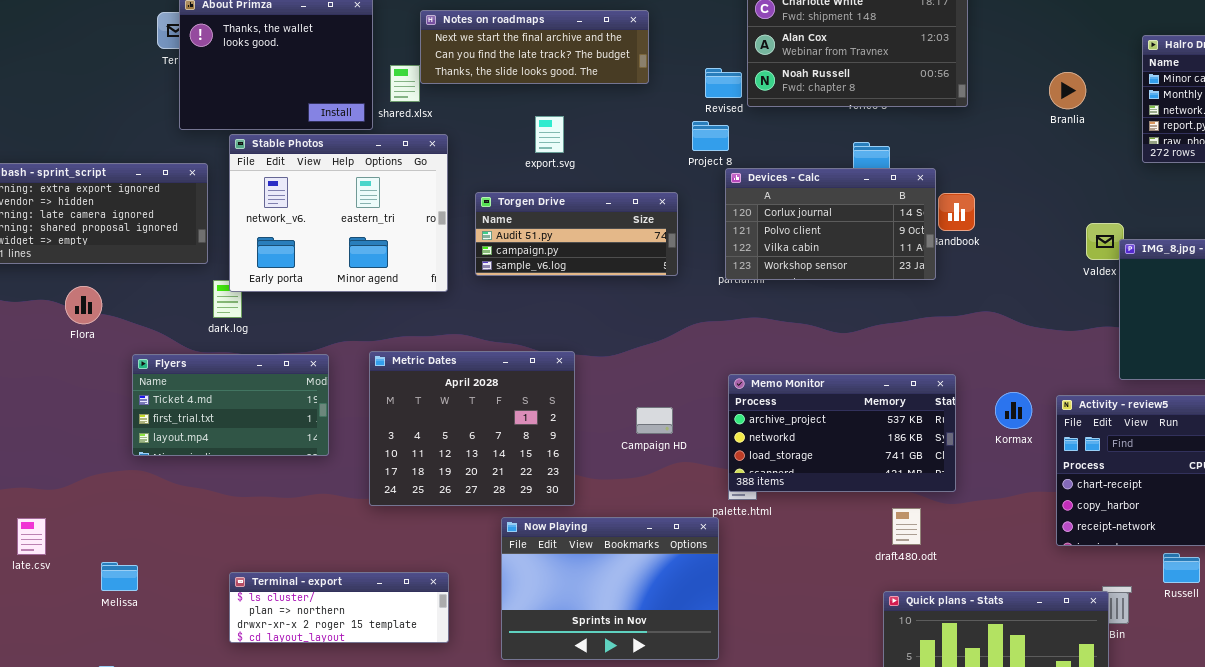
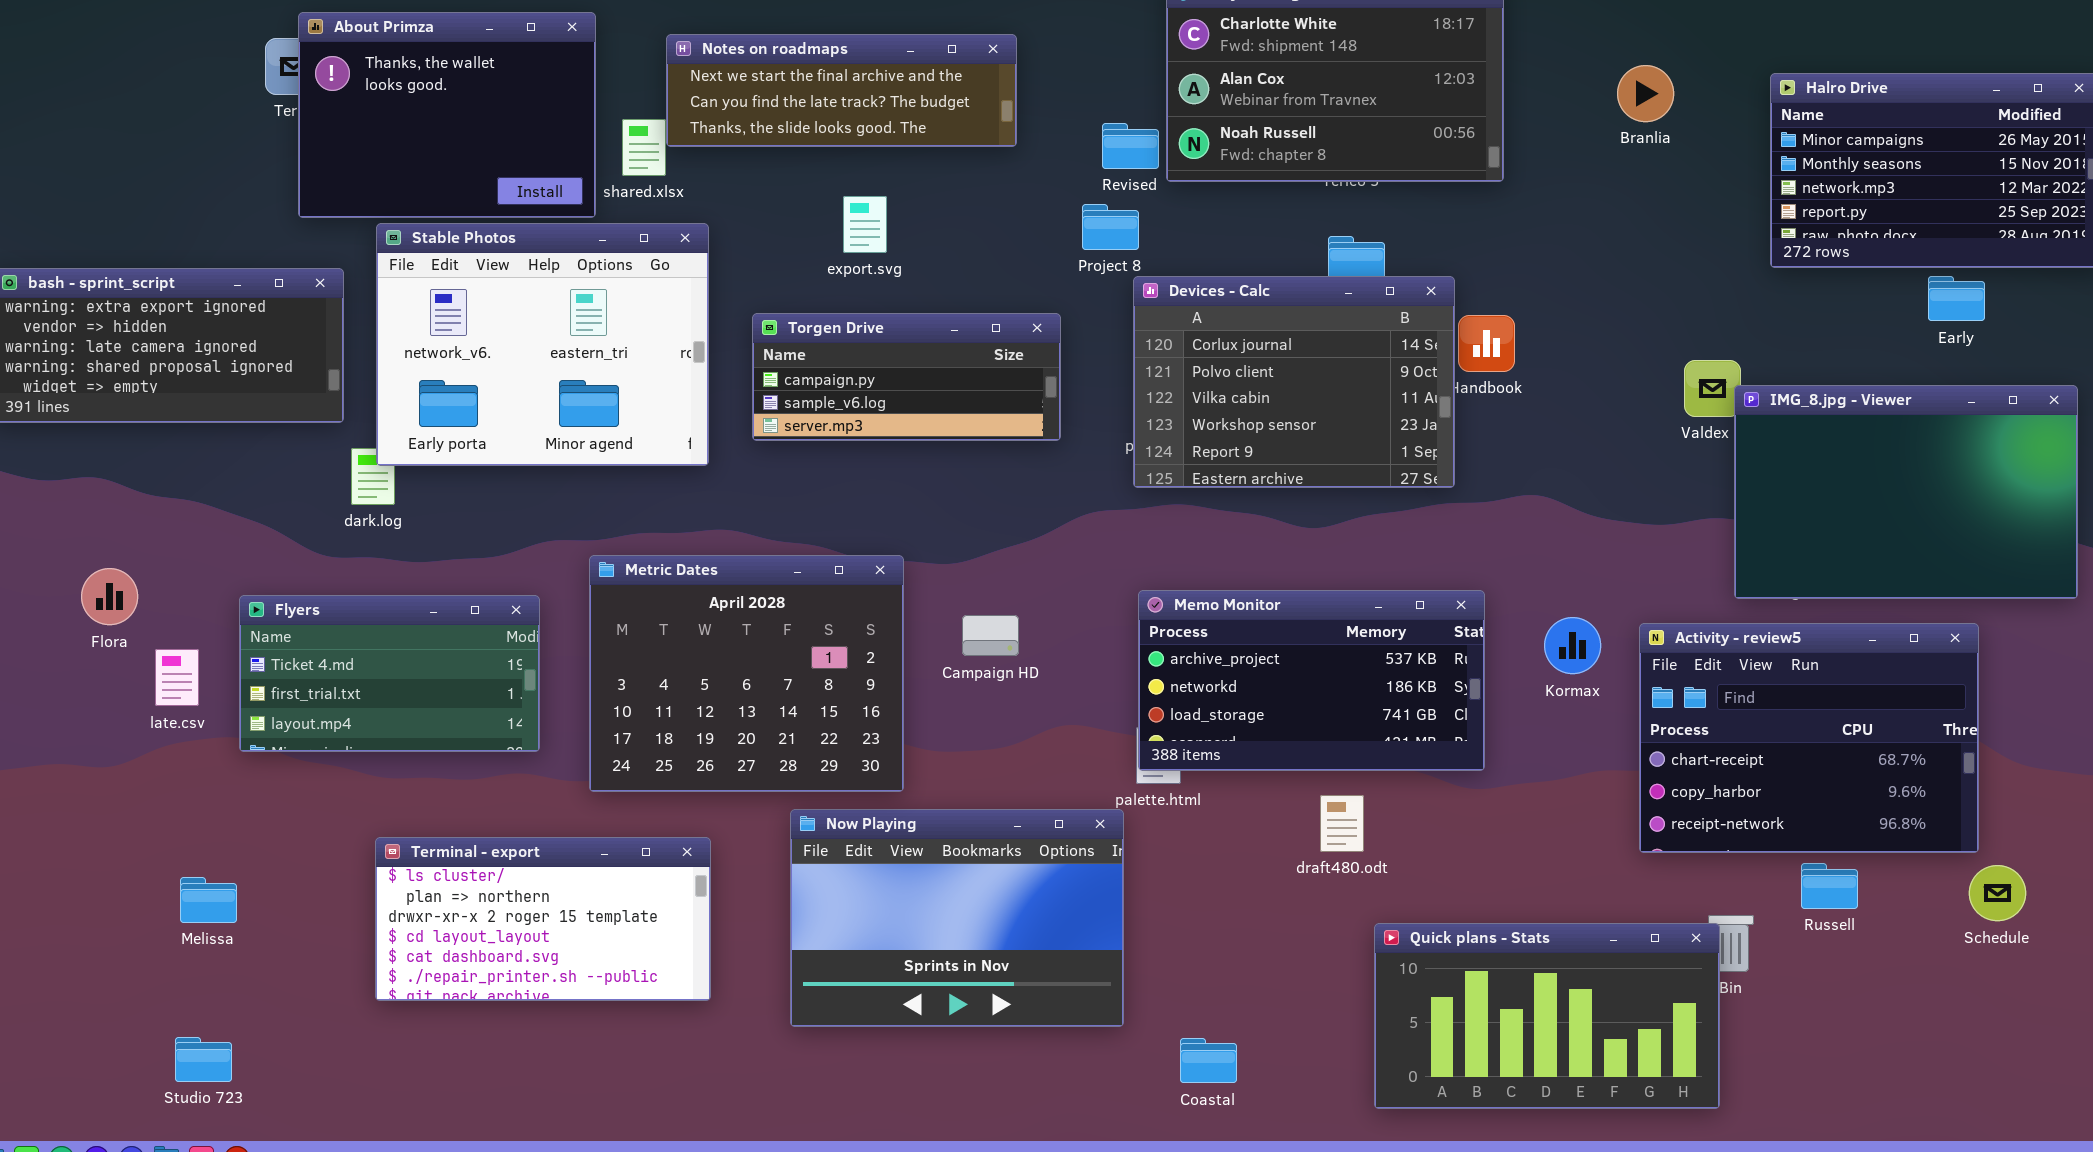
Branlia: [1049,72,1086,109] -> [1617,65,1674,122], moved
Devices - Calc: [725,168,936,280] -> [1133,276,1455,488], resized
Torgen Drive: [475,192,678,276] -> [752,313,1061,441], scrolled down 1 row
Flora: [65,286,102,324] -> [81,568,138,625], moved
Flyers: [132,354,329,456] -> [239,595,540,752], moved
Campaign HD: [636,407,673,434] -> [962,615,1019,656], moved
draft480.odt: [892,508,921,545] -> [1320,795,1364,852], moved
late.csv: [17,518,46,555] -> [155,649,199,706], moved
Terminal - export: [229,572,449,643] -> [375,837,711,1001], resized

